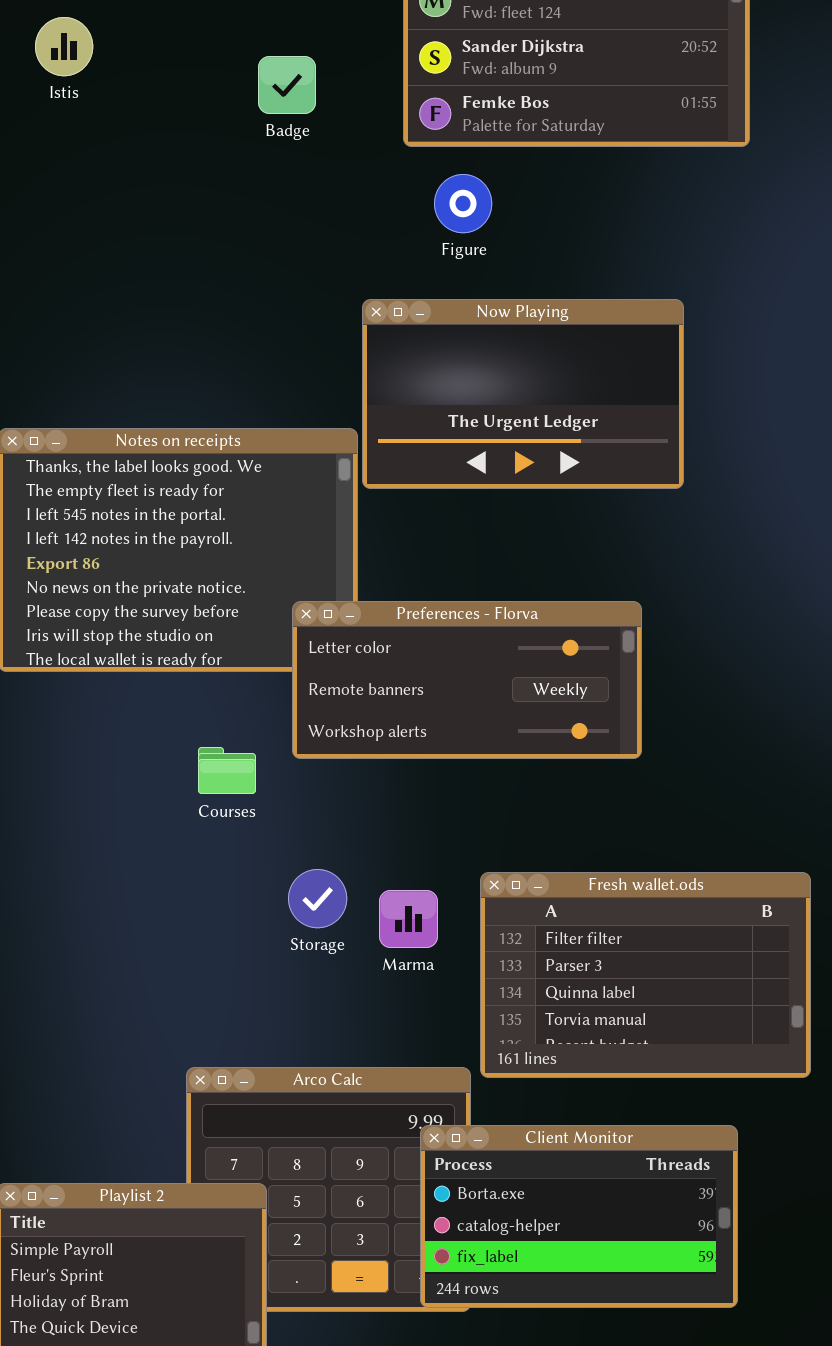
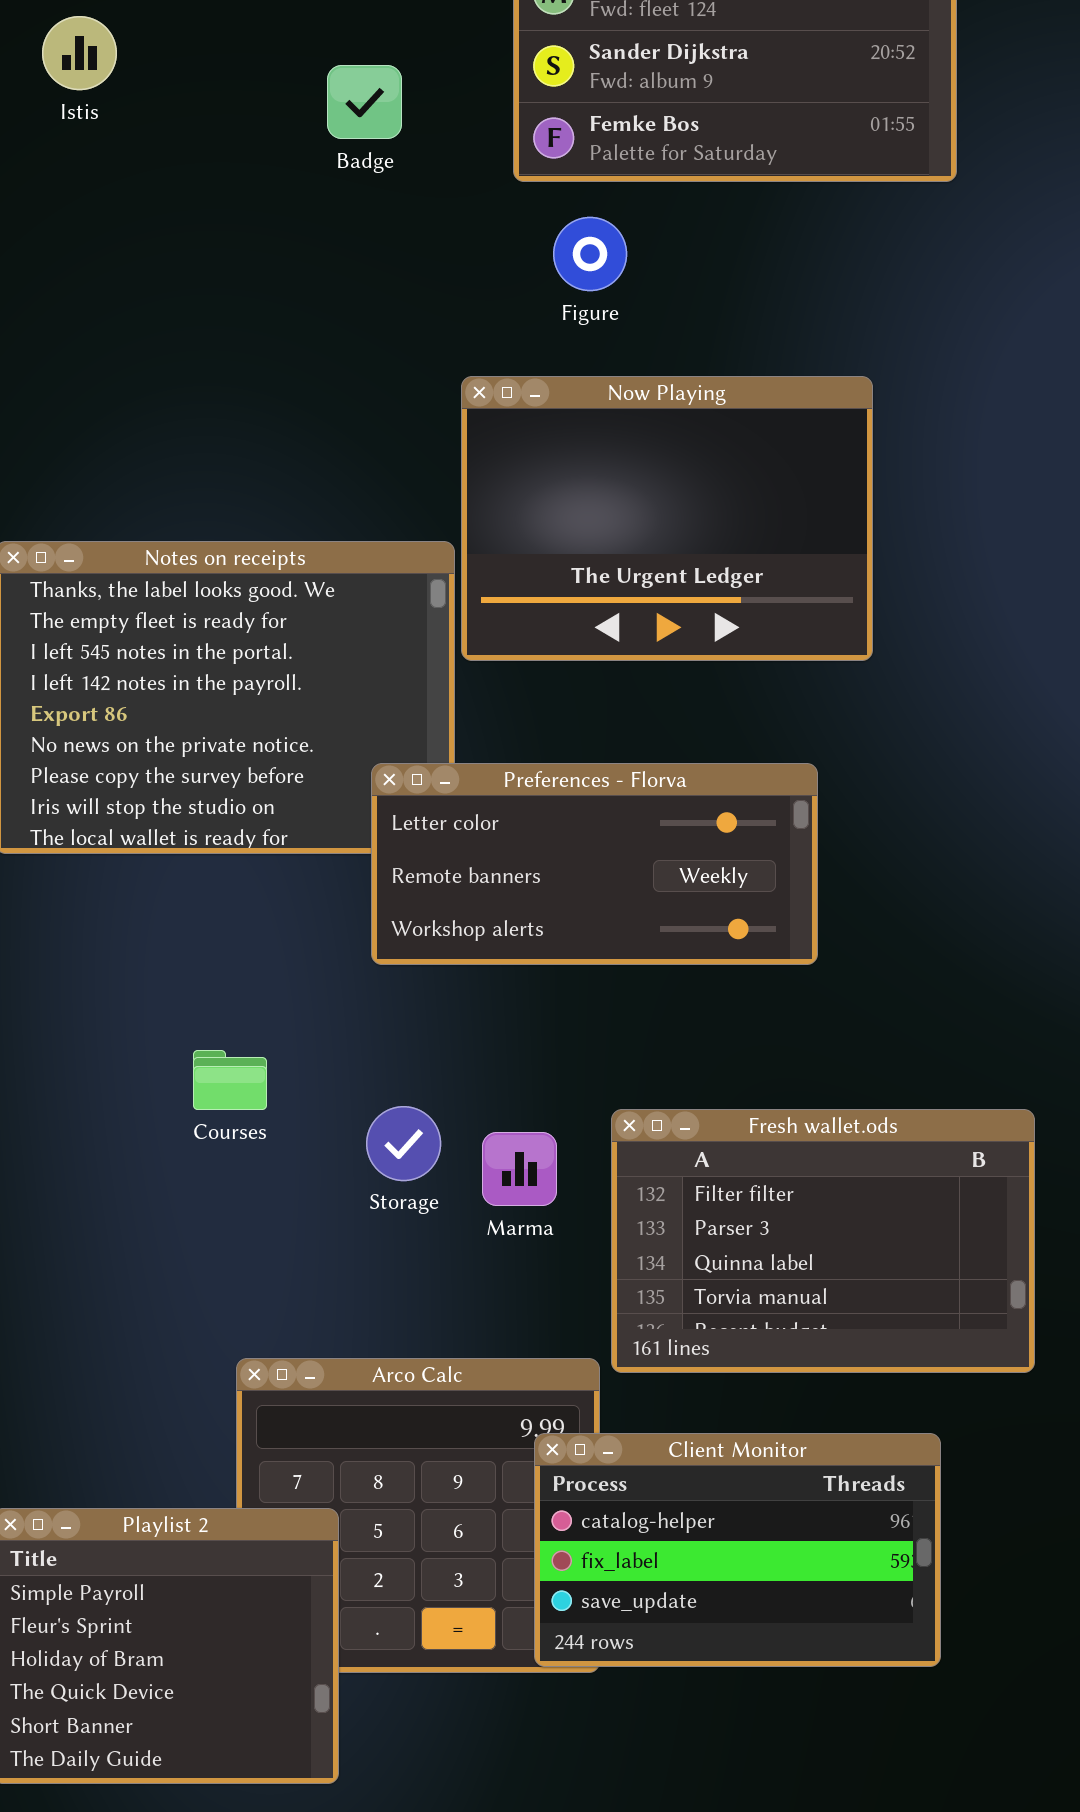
Now Playing: [362,299,684,489] -> [461,376,873,661], resized
Courses: [198,747,256,794] -> [193,1050,267,1110], moved
Client Monitor: [420,1125,738,1308] -> [534,1433,941,1667], scrolled down 1 row

